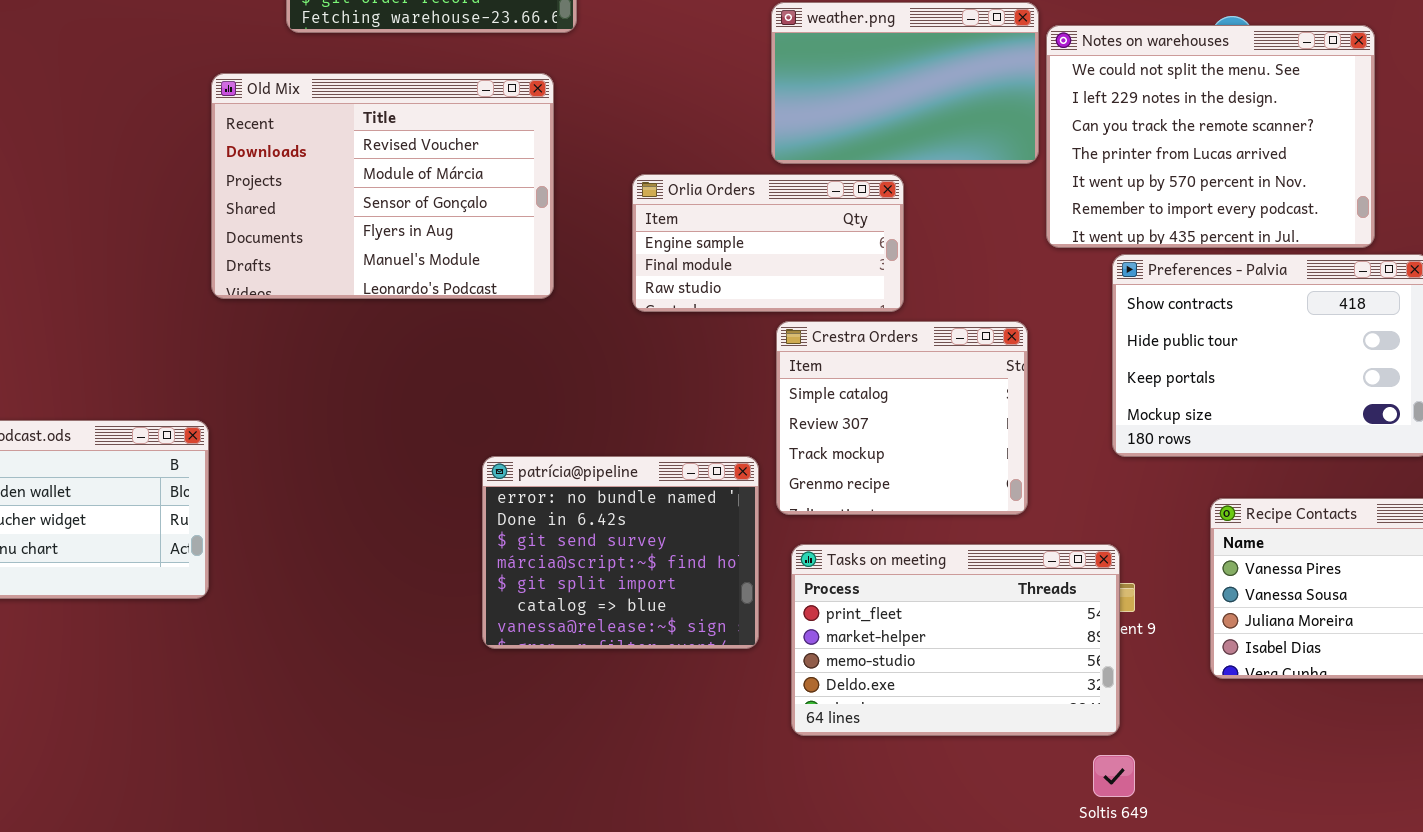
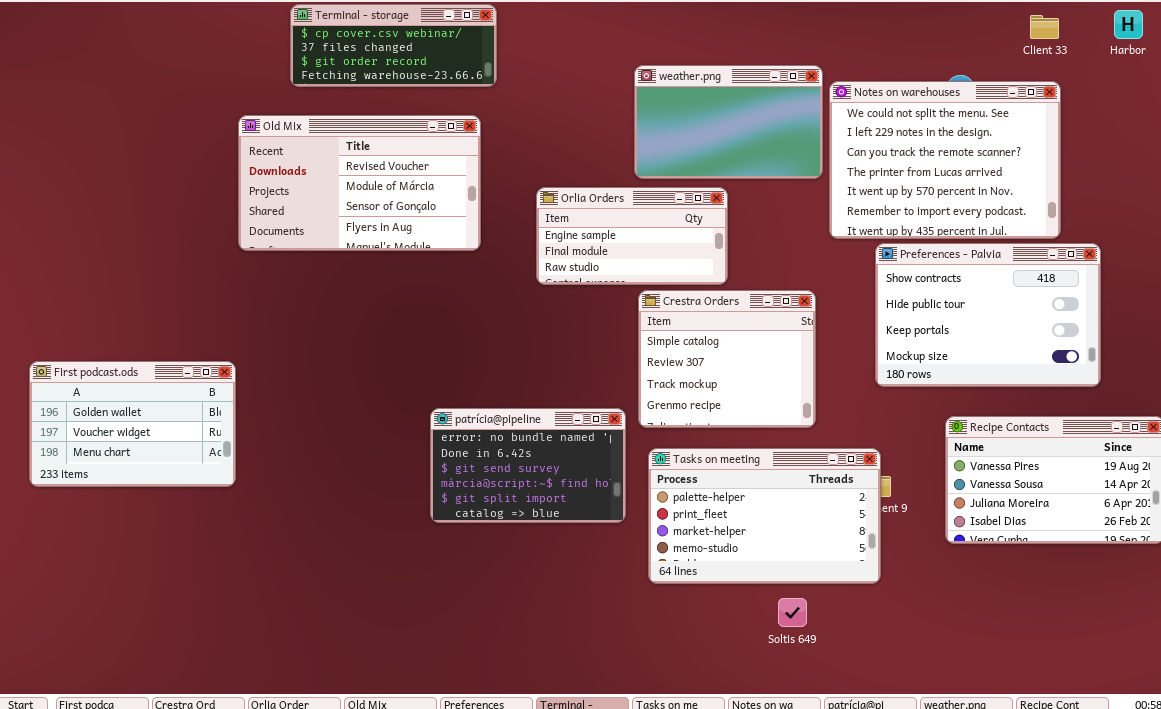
Old Mix: [211,73,554,299] -> [238,115,481,251], resized
patrícia@pipeline: [482,456,759,649] -> [430,408,626,523], resized
Tasks on meeting: [791,544,1120,736] -> [648,448,881,584], scrolled up 1 row
Soltis 649: [1093,755,1135,797] -> [778,598,807,627], moved

